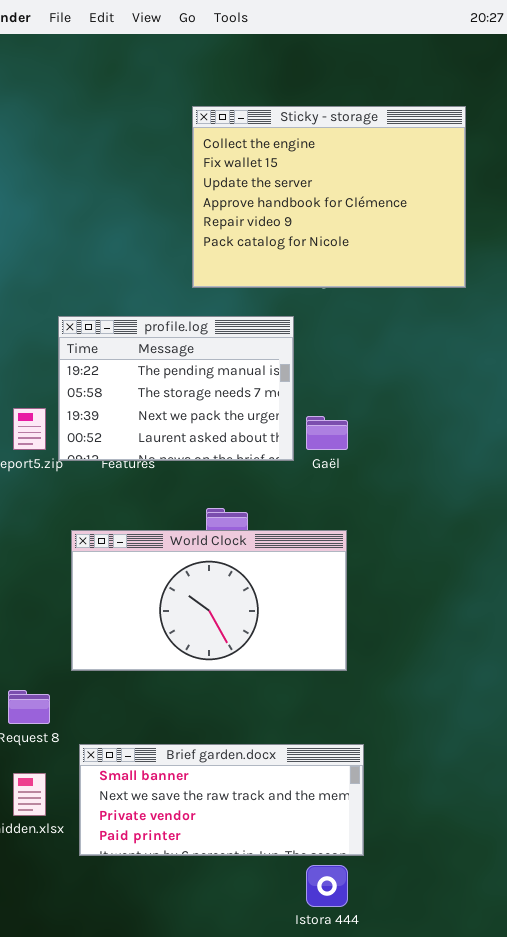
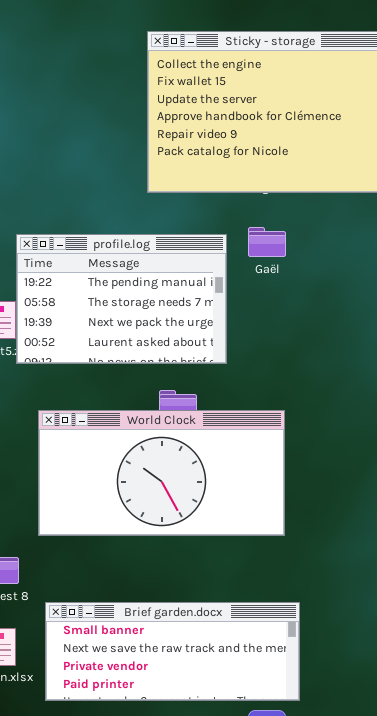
profile.log: [58,316,294,461] -> [16,234,227,364], moved
Gaël: [306,416,348,450] -> [248,227,286,257], moved

